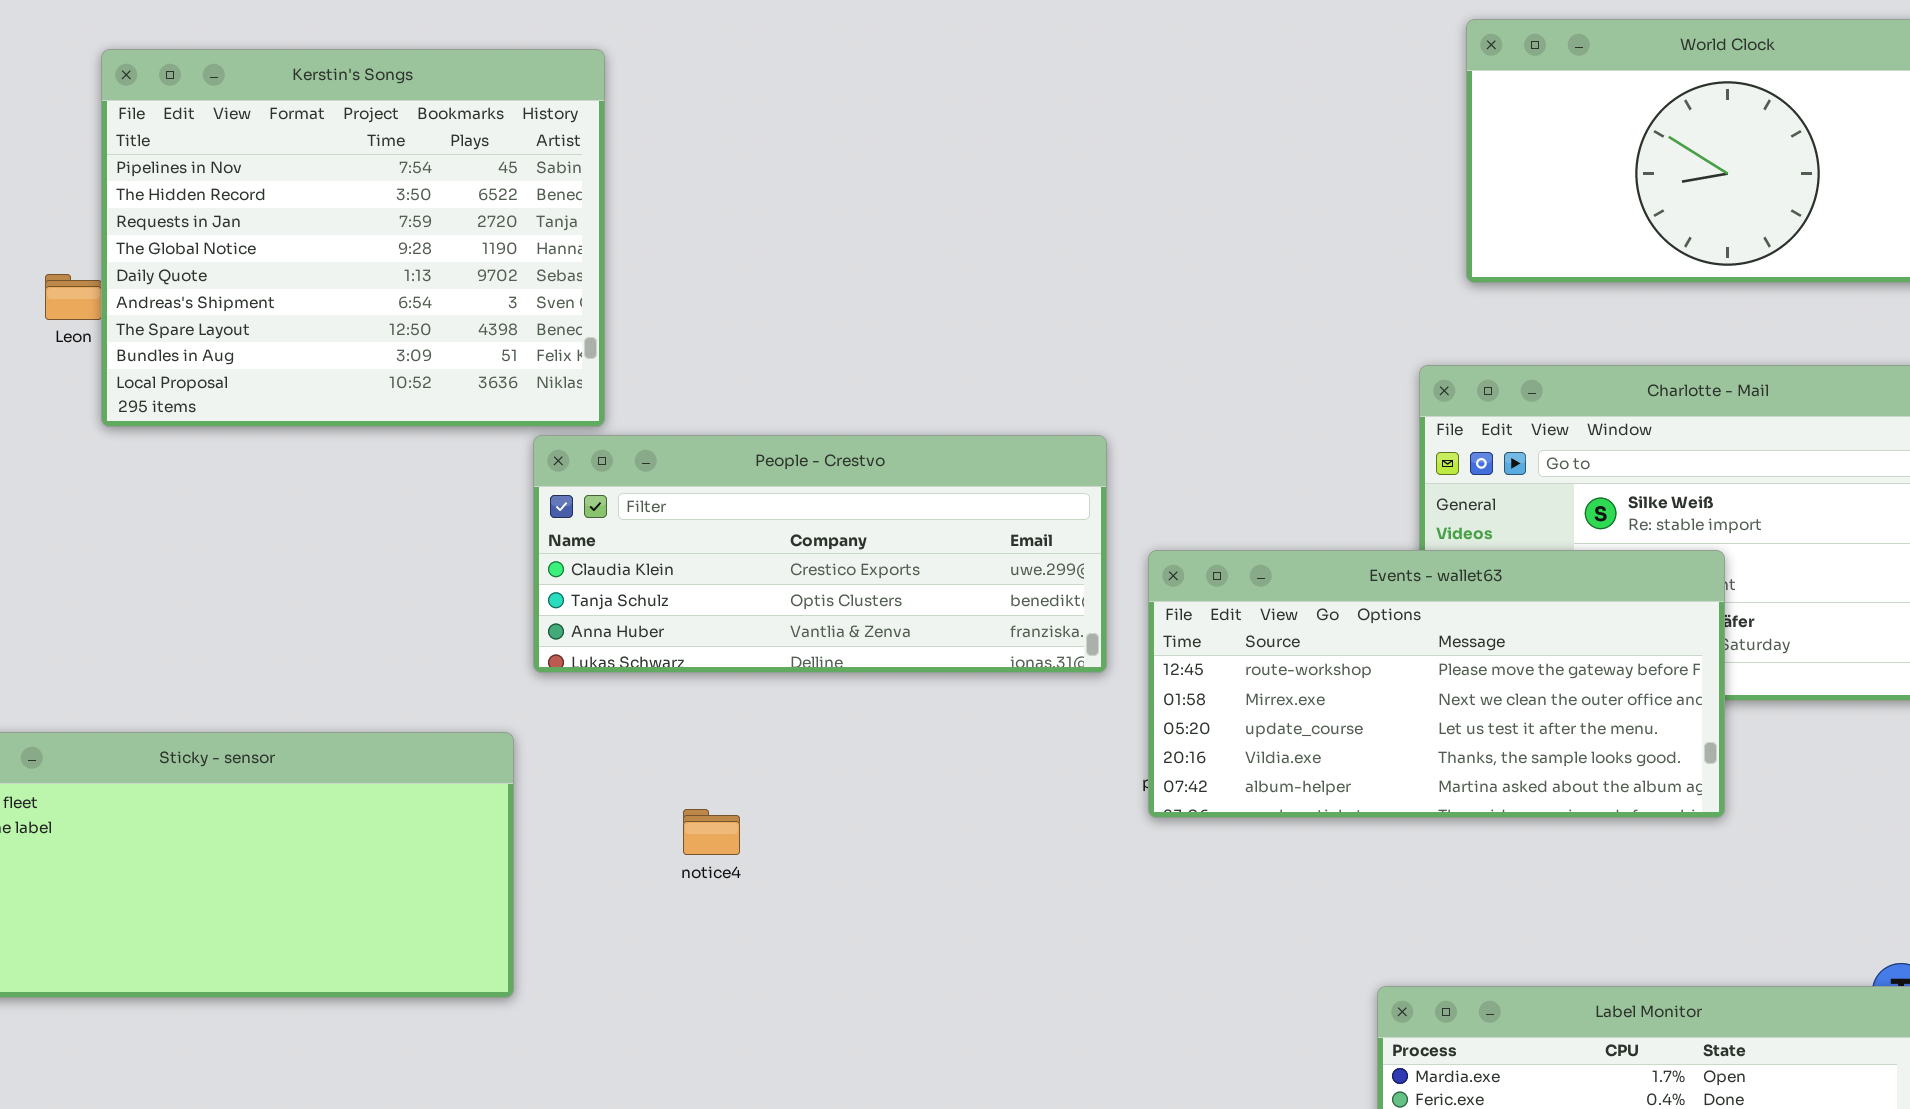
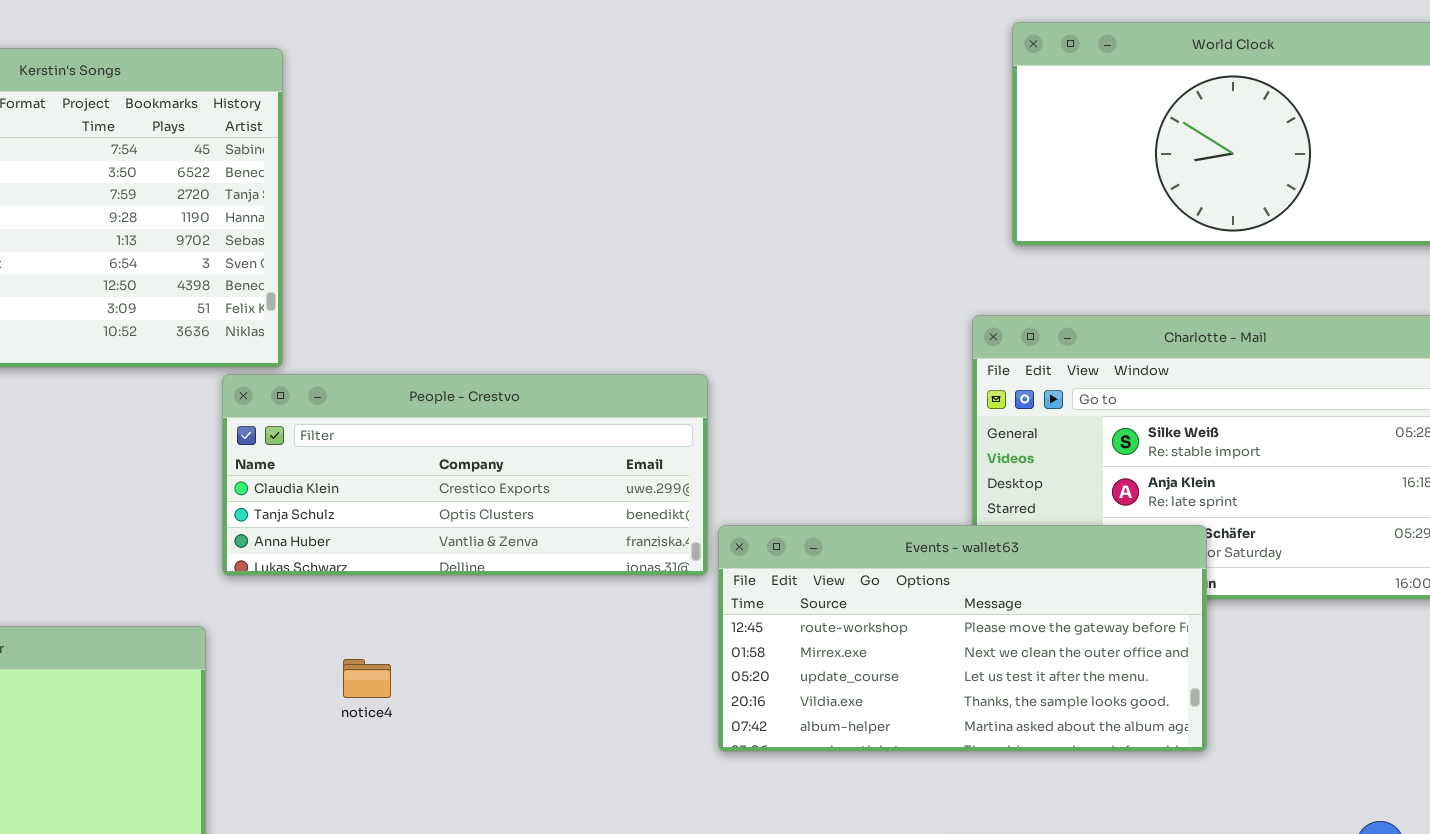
Events - wallet63: [1148,550,1725,818] -> [718,525,1207,752], moved
notice4: [683,809,740,855] -> [343,659,391,698], moved

